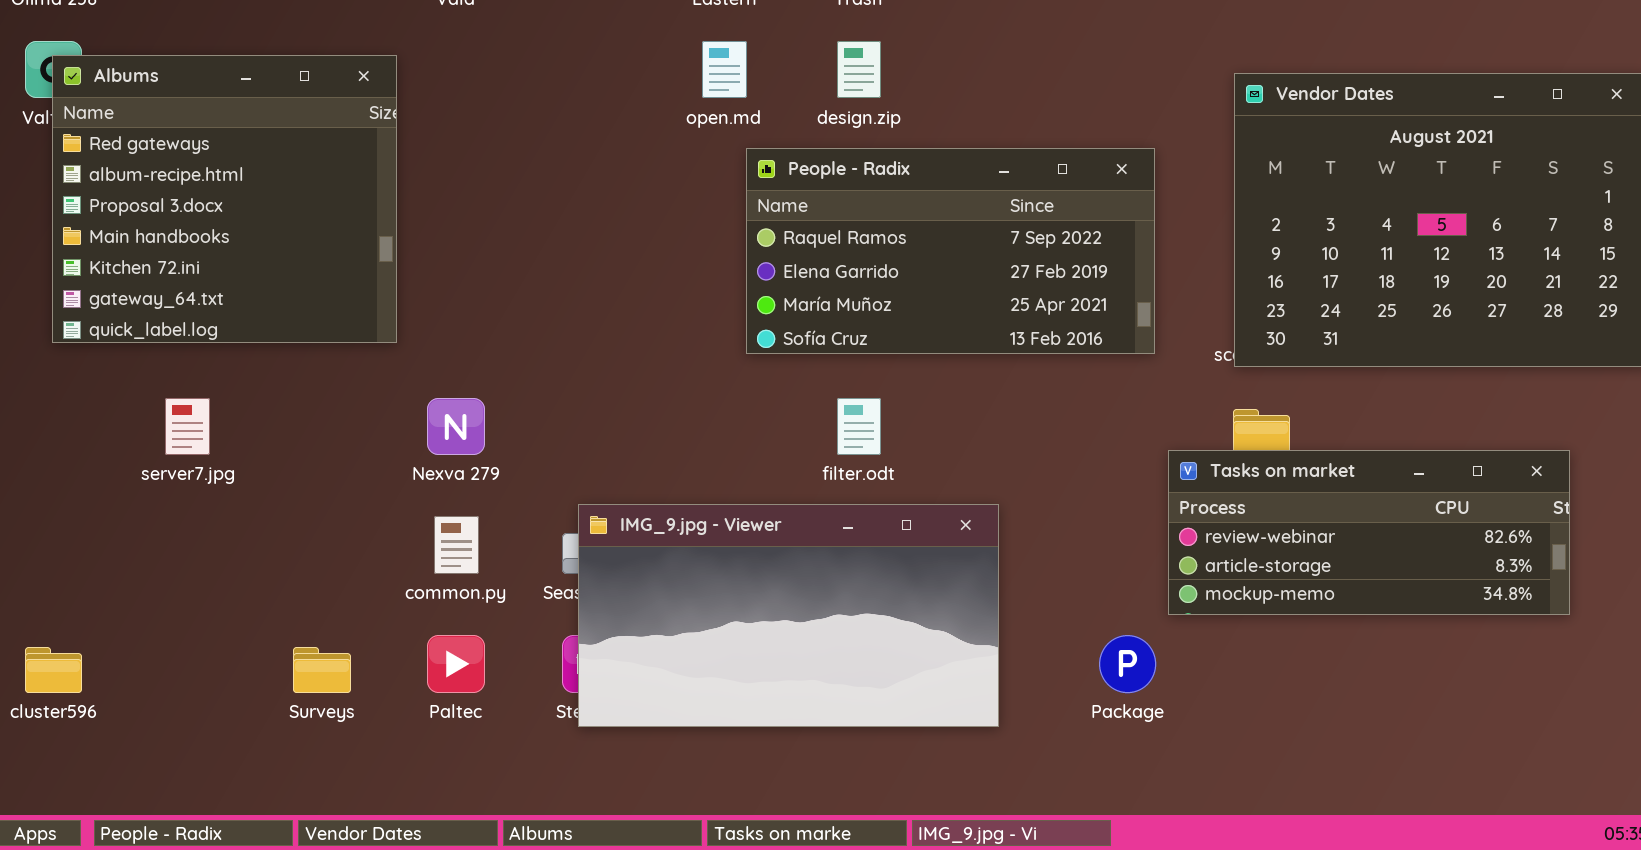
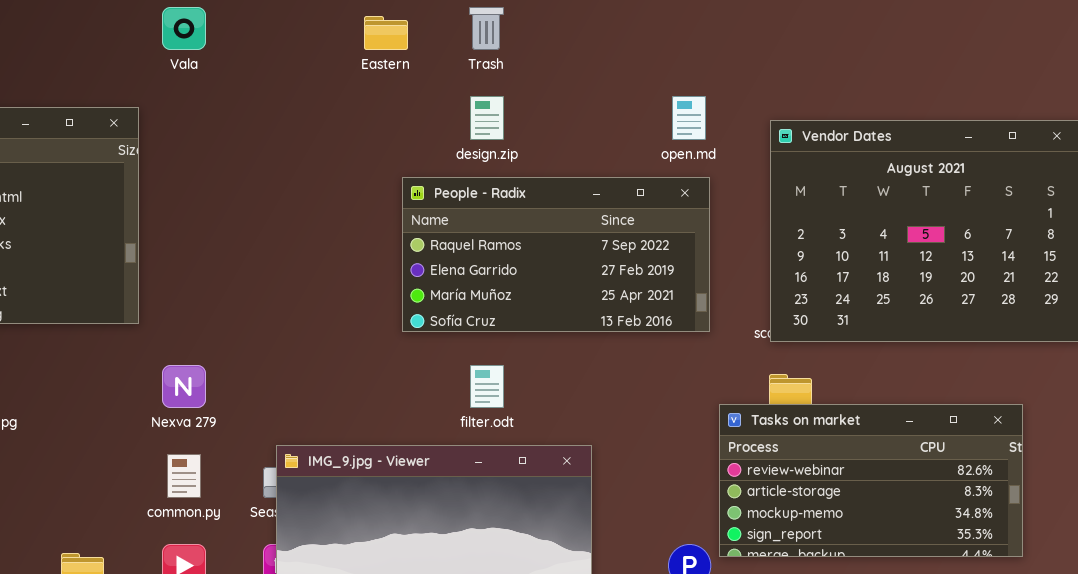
open.md: [702,41,747,98] -> [672,96,706,140], moved
Tasks on market: [1168,450,1570,615] -> [719,404,1023,557], resized

